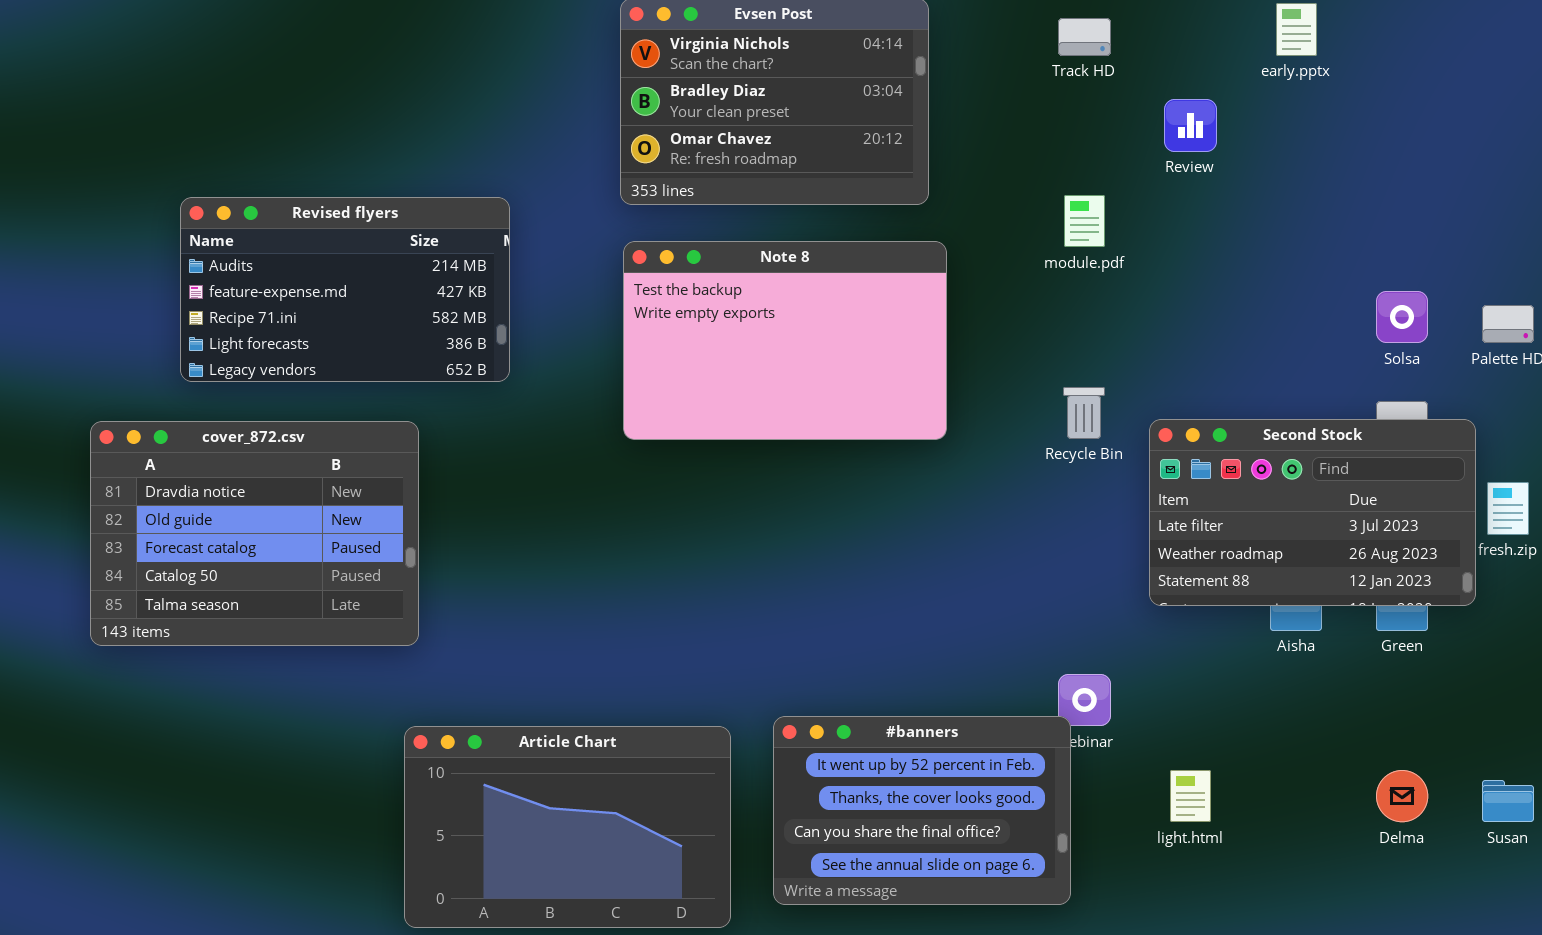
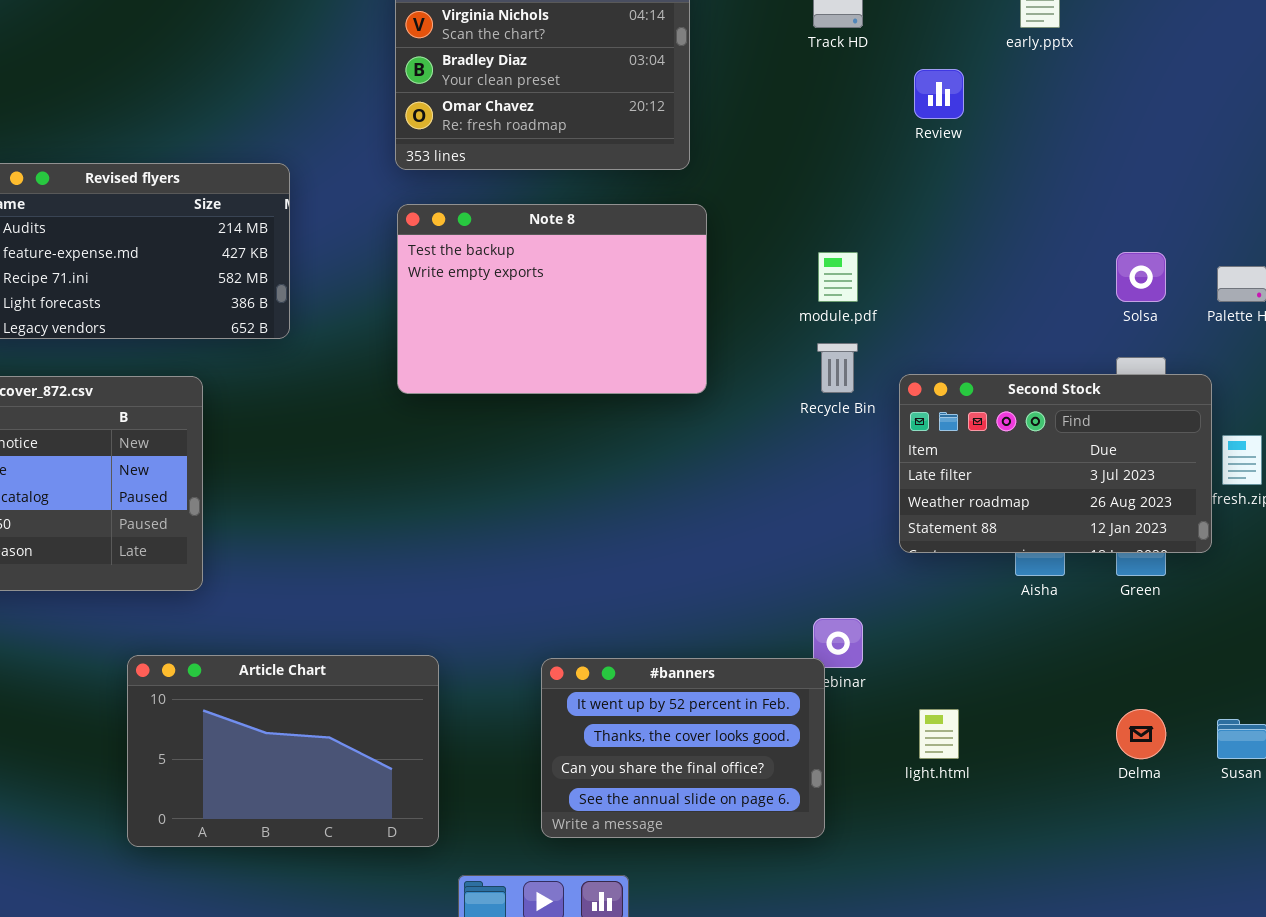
module.pdf: [1064,195,1105,247] -> [818,252,858,302], moved
Article Chart: [404,726,731,928] -> [127,655,439,847], moved

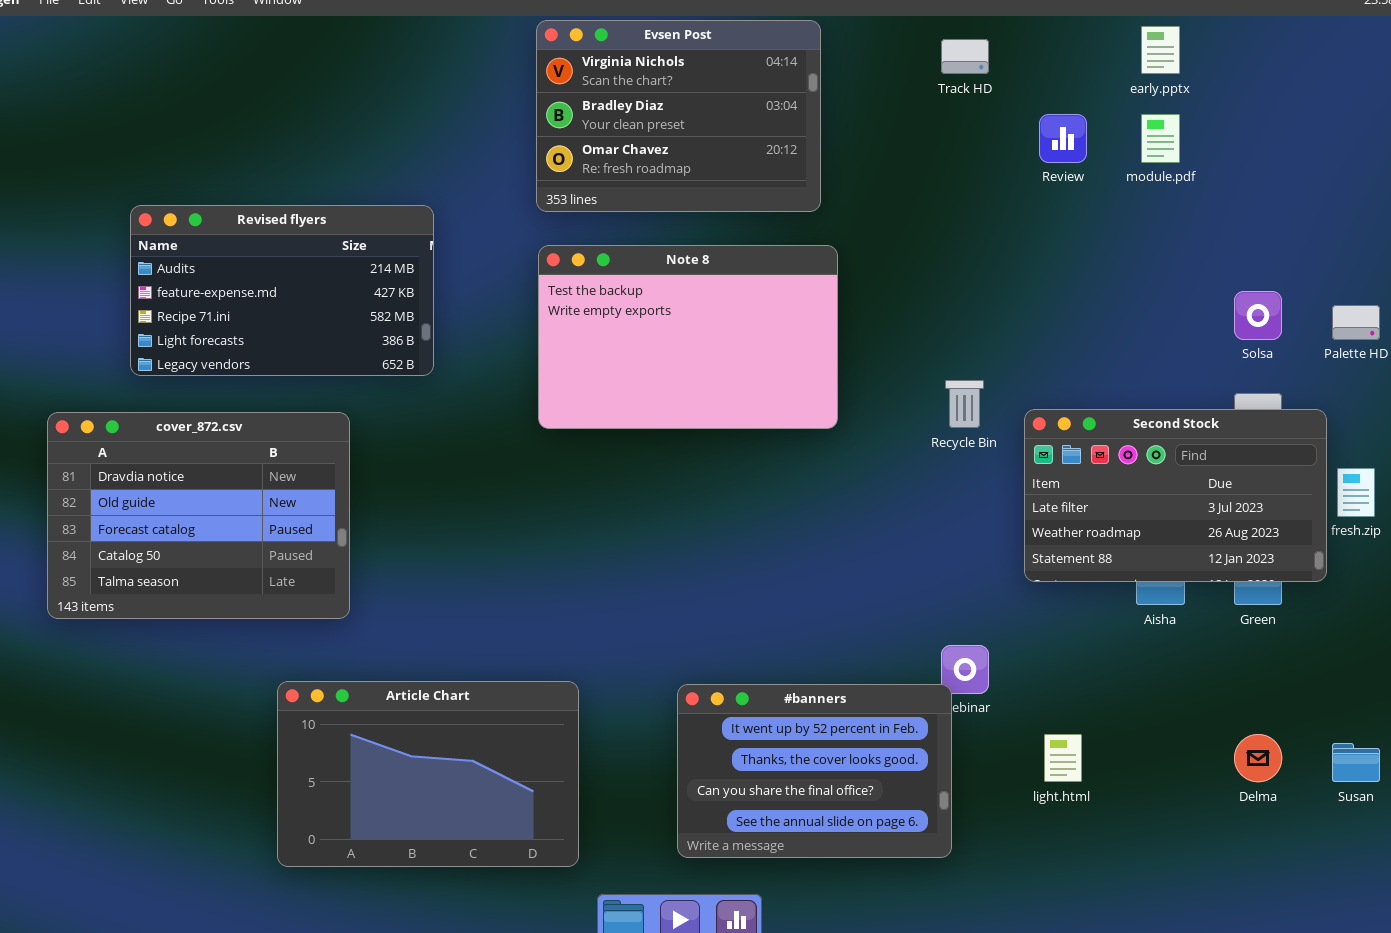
module.pdf: [818,252,858,302] -> [1141,114,1180,163], moved

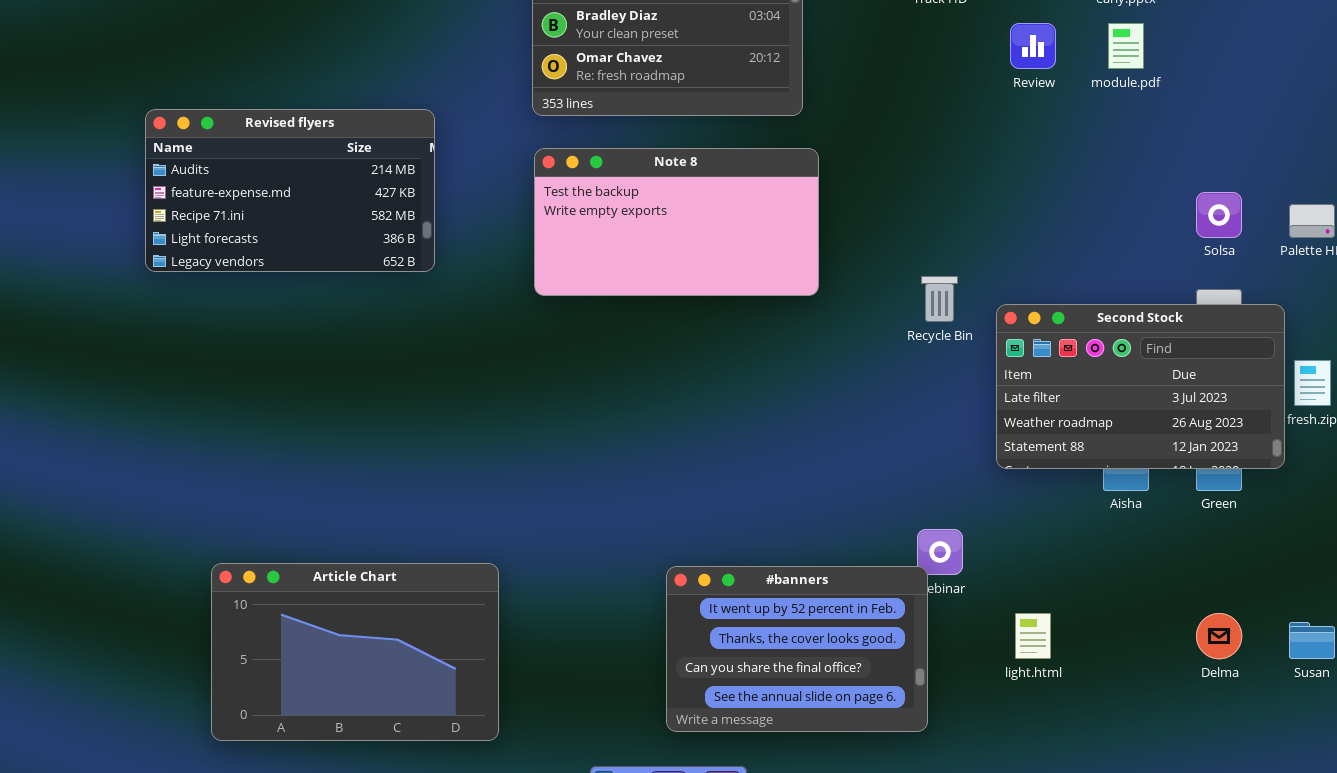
Note 8: [538,245,838,429] -> [534,148,819,296], resized
cover_872.csv: [47,412,350,619] -> none, closed
Article Chart: [277,681,579,867] -> [211,563,499,741], moved

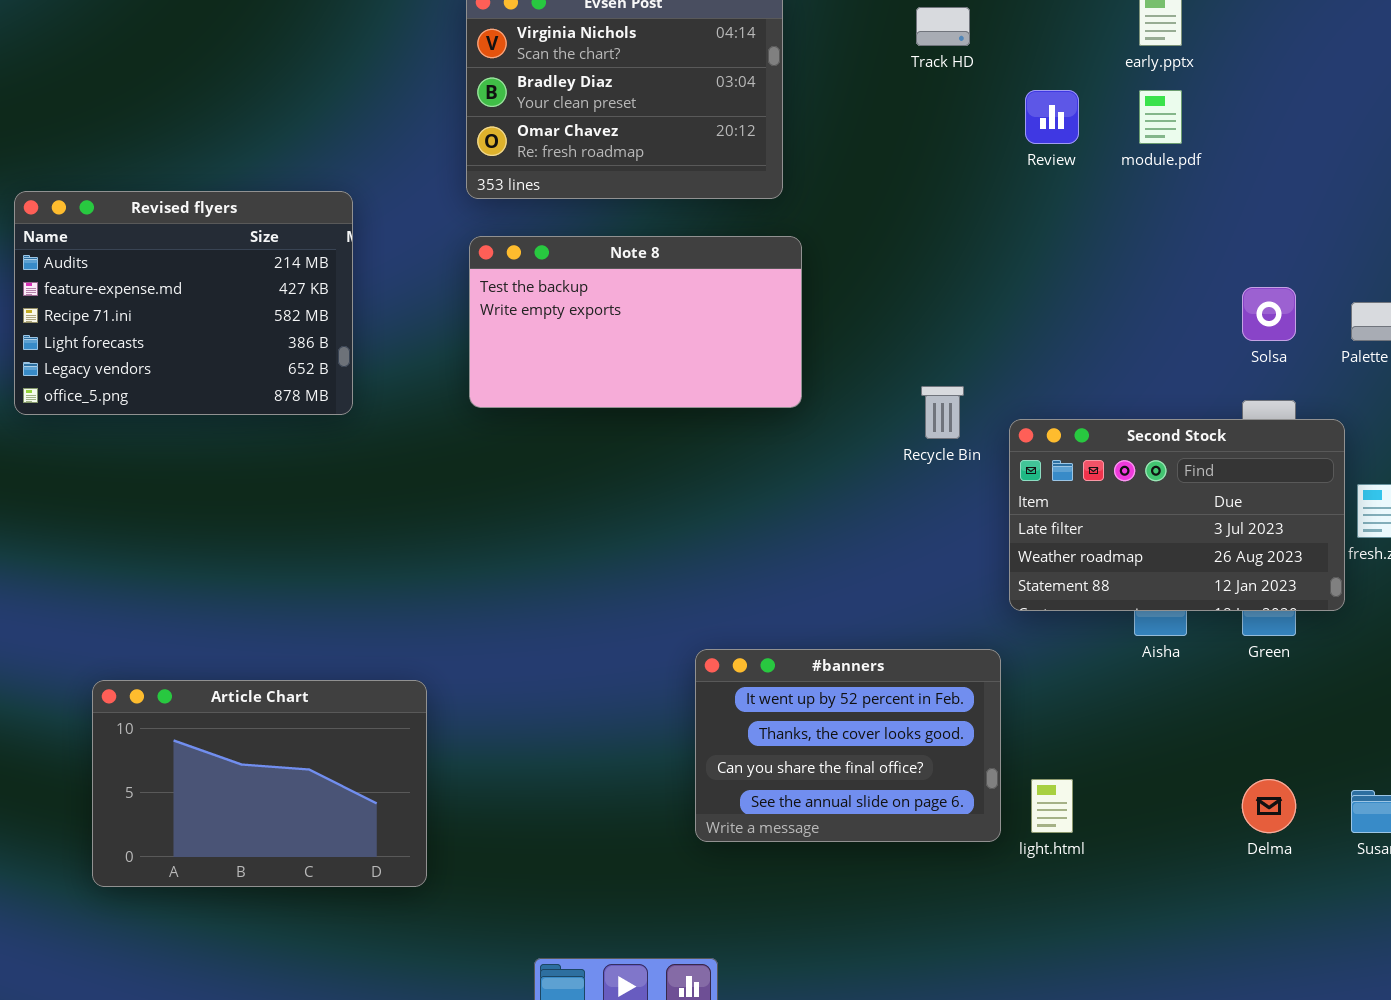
Revised flyers: [145,109,435,272] -> [14,191,353,415], resized
Article Chart: [211,563,499,741] -> [92,680,427,887], moved
#banners: [666,566,928,732] -> [695,649,1001,842], moved

